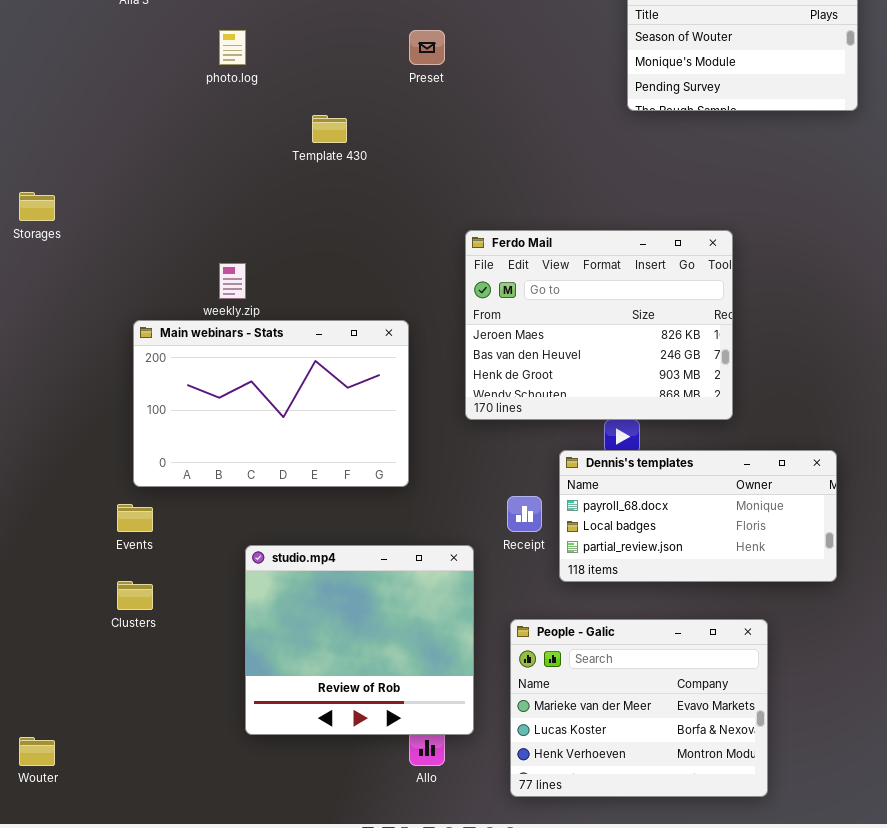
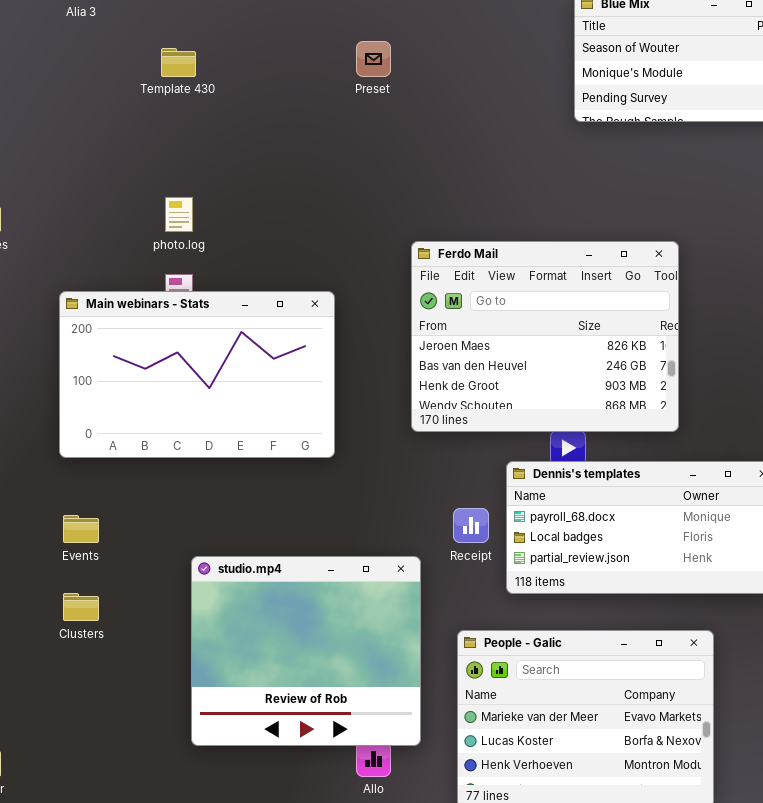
photo.log: [219,30,246,65] -> [165,197,193,232], moved
Template 430: [312,115,347,143] -> [161,48,196,77], moved
Main webinars - Stats: [133,320,409,487] -> [59,291,335,458], moved

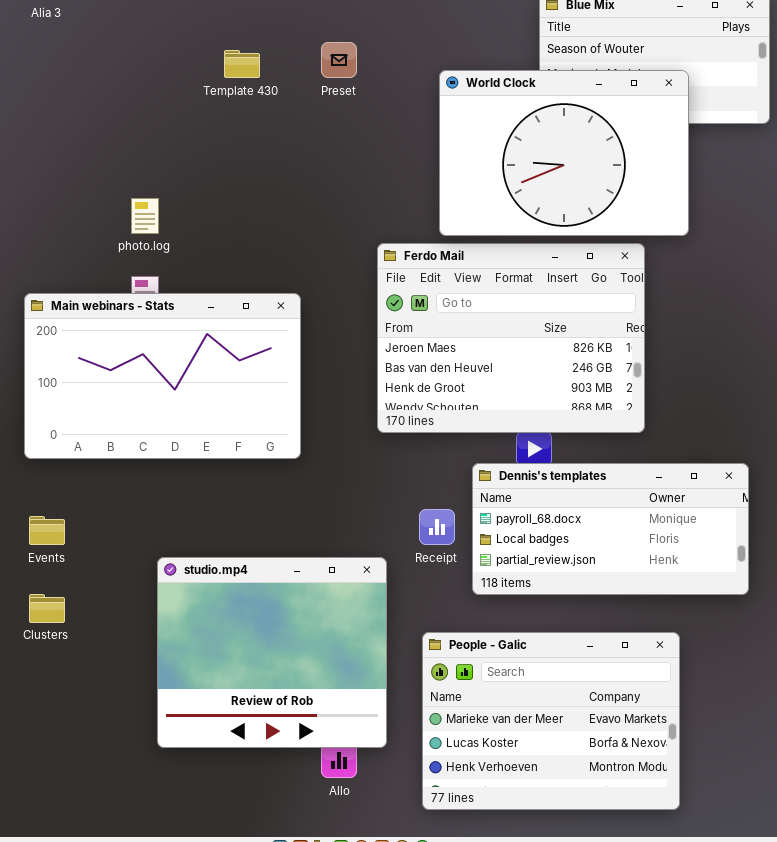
Template 430: [161,48,196,77] -> [224,50,260,78], moved
World Clock: none -> [439,70,689,236], opened

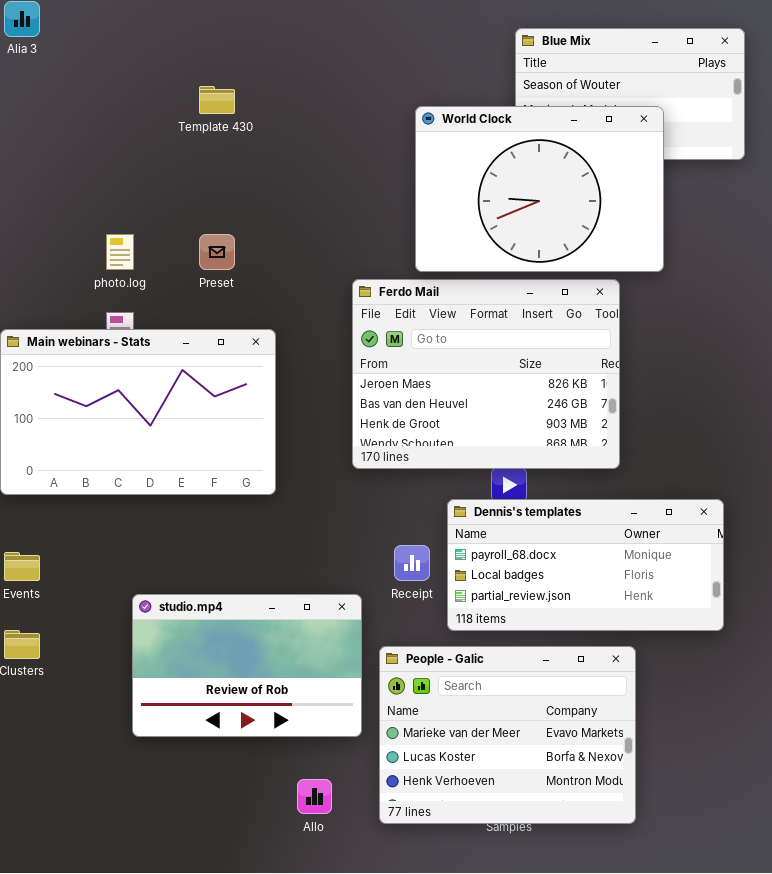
Preset: [321,42,357,78] -> [199,234,235,270], moved
studio.mp4: [157,557,387,748] -> [132,594,362,737], resized
People - Galic: [422,632,680,810] -> [379,646,636,824], moved

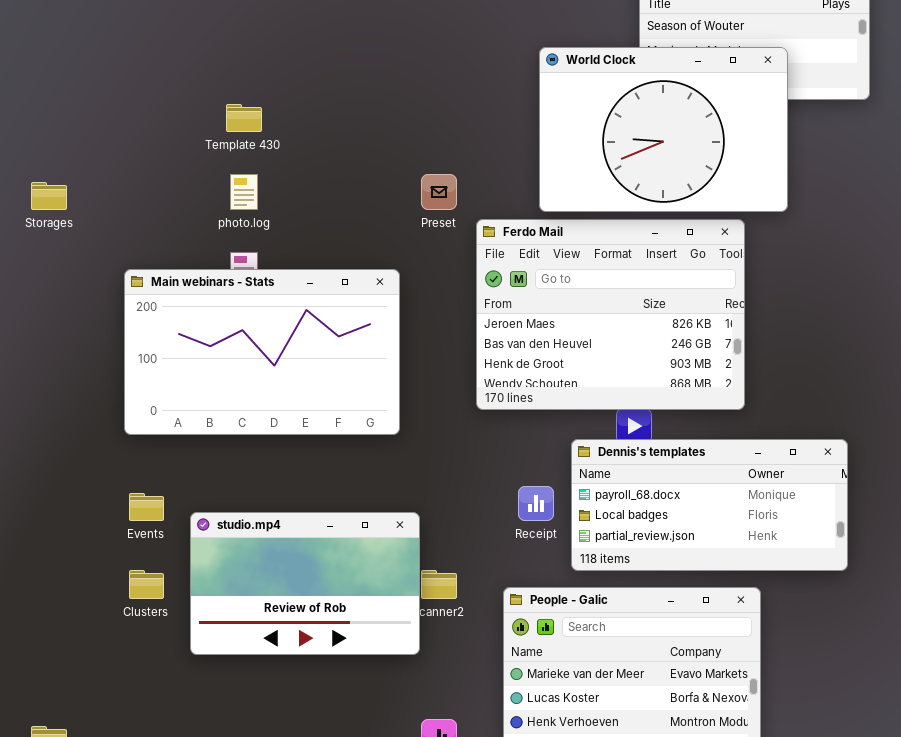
Template 430: [199,86,235,114] -> [226,104,262,132], moved
Preset: [199,234,235,270] -> [421,174,457,210], moved
studio.mp4: [132,594,362,737] -> [190,512,420,655], moved

